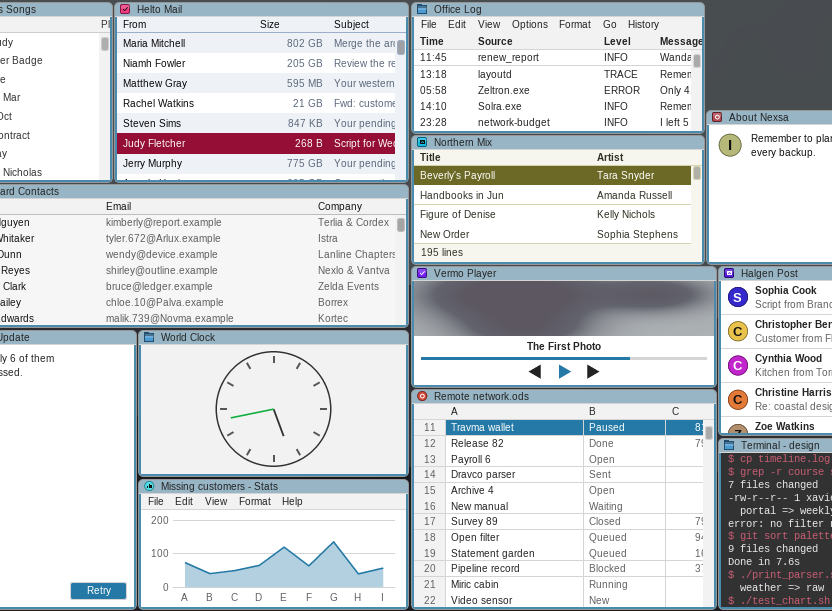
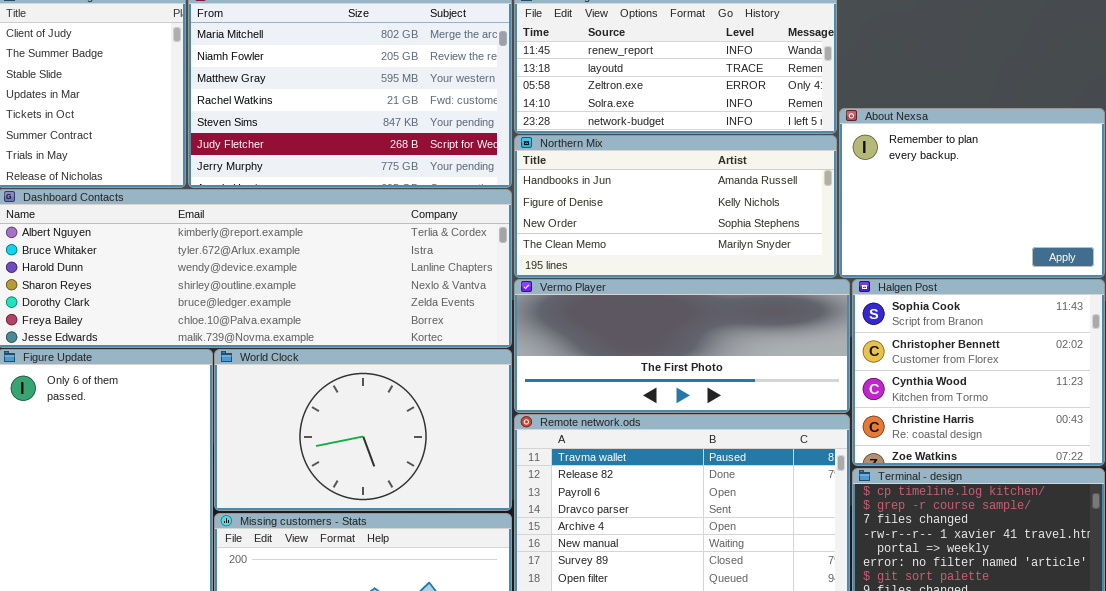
Northern Mix: [411,135,705,265] -> [514,135,837,278], scrolled down 1 row

